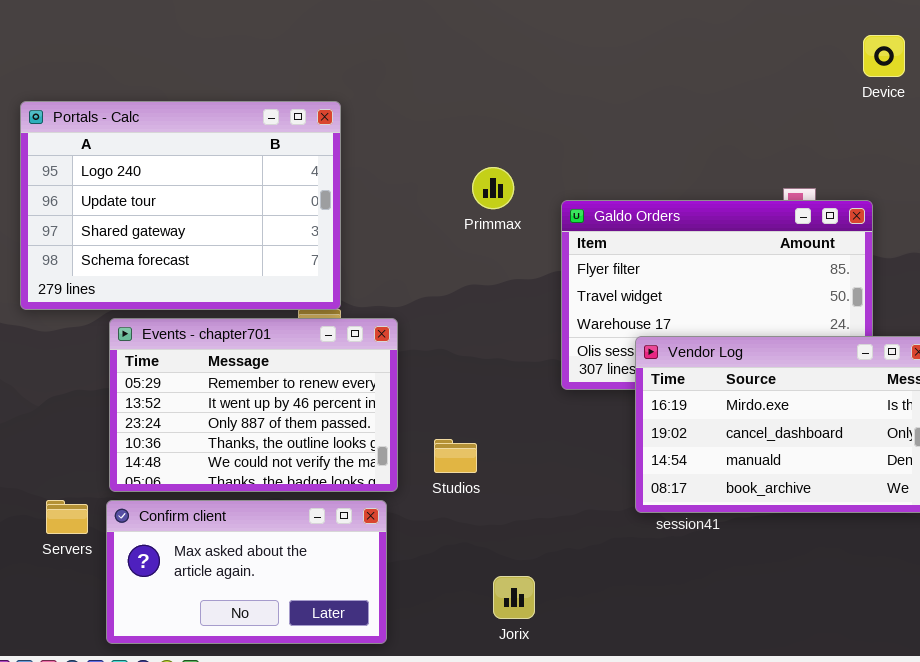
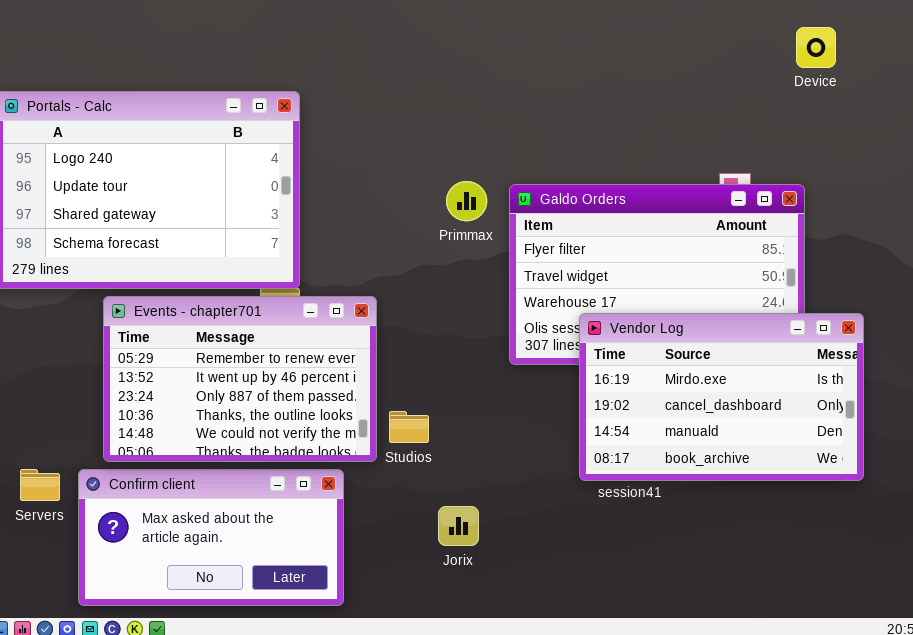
Primmax: [472,167,514,209] -> [446,181,487,221], moved
Events - chapter701: [109,318,398,492] -> [103,296,377,462], moved
Jorix: [493,576,535,619] -> [438,506,479,546], moved

